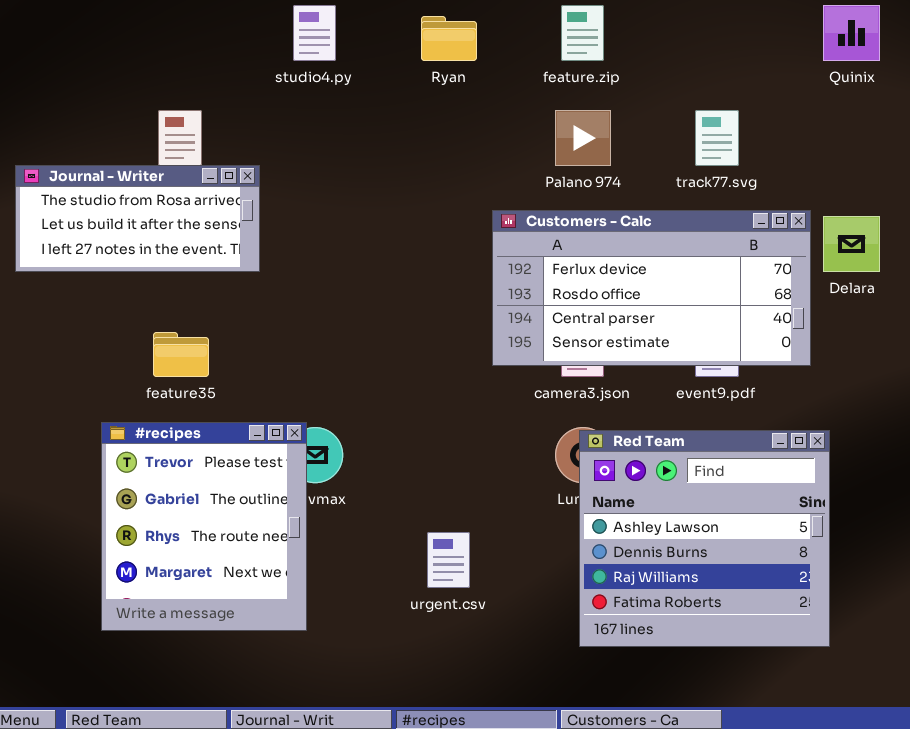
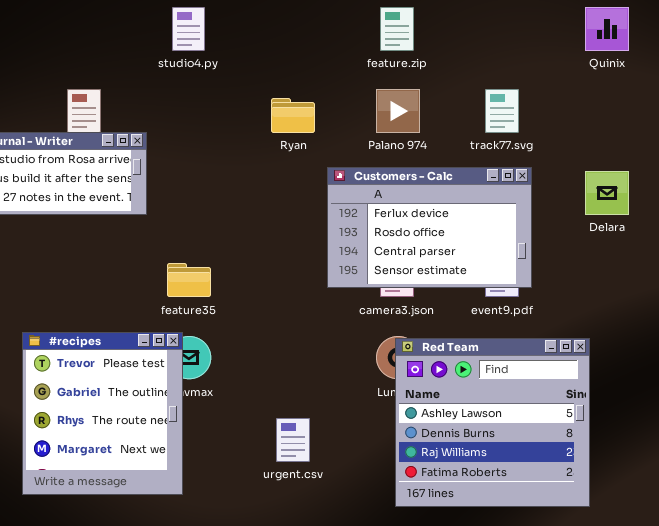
Ryan: [421,16,477,61] -> [271,98,315,133], moved
Customers - Calc: [492,210,811,366] -> [327,167,532,288], resized
feature35: [153,332,209,377] -> [167,263,211,297], moved

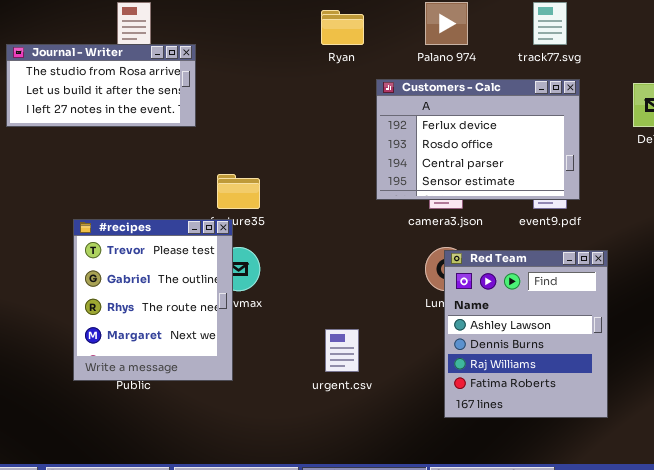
#recipes: [22,332,183,495] -> [73,219,233,381], moved
Red Team: [395,338,590,507] -> [444,250,608,418], resized

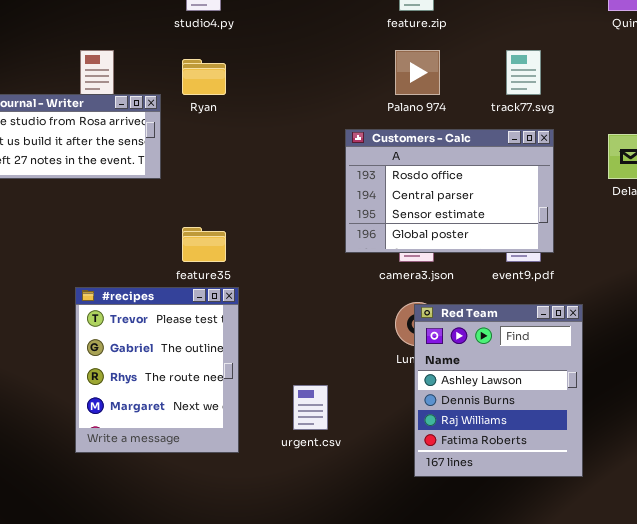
Ryan: [321,10,364,45] -> [182,59,226,95], moved
Customers - Calc: [376,79,580,200] -> [345,129,554,253], scrolled down 1 row
#recipes: [73,219,233,381] -> [75,287,239,453], moved

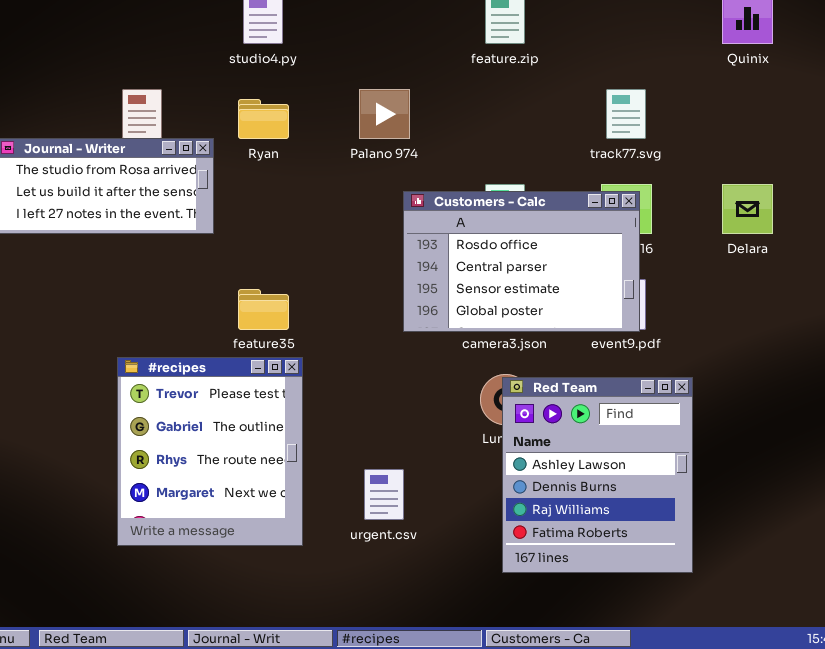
Palano 974: [395,50,440,95] -> [359,89,410,139], moved
Customers - Calc: [345,129,554,253] -> [403,191,640,332], moved

